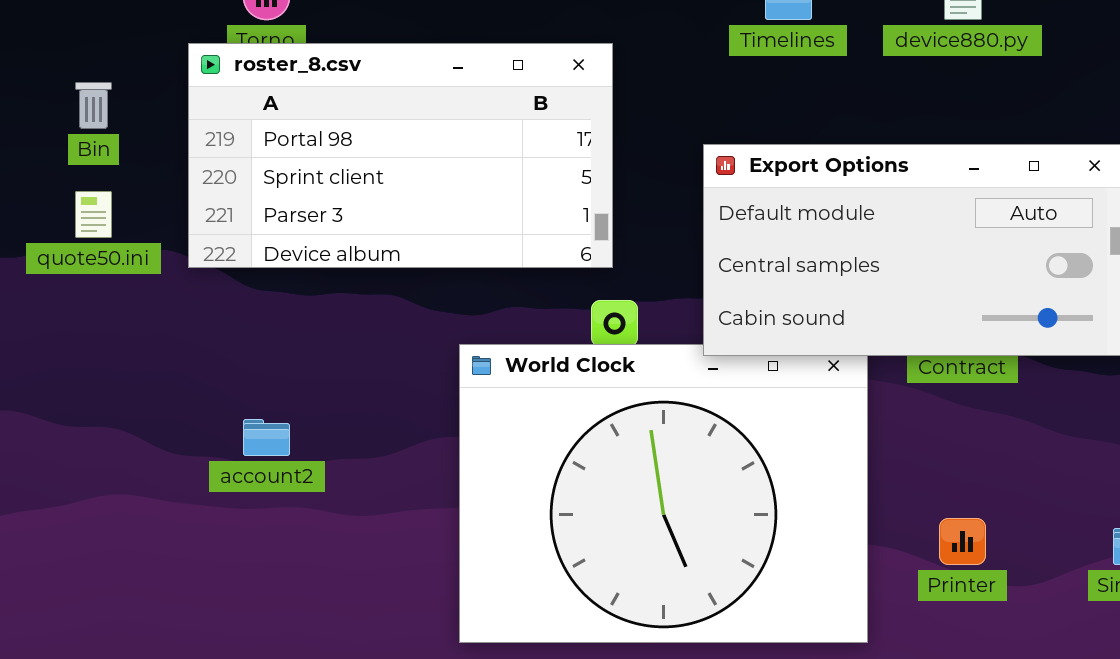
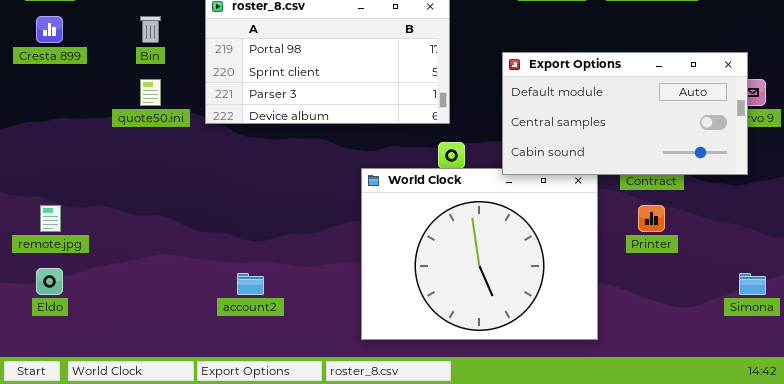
account2: [243,419,290,456] -> [237,273,264,295], moved
Printer: [939,518,986,565] -> [638,205,665,232], moved

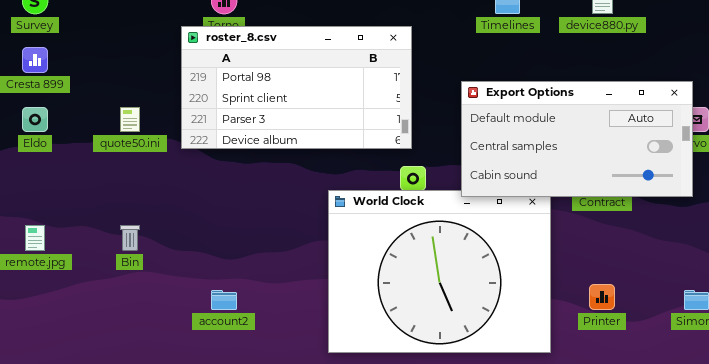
Bin: [140,16,161,43] -> [120,225,140,251], moved
Printer: [638,205,665,232] -> [589,284,615,310], moved
Eldo: [36,268,63,295] -> [22,107,48,132], moved

